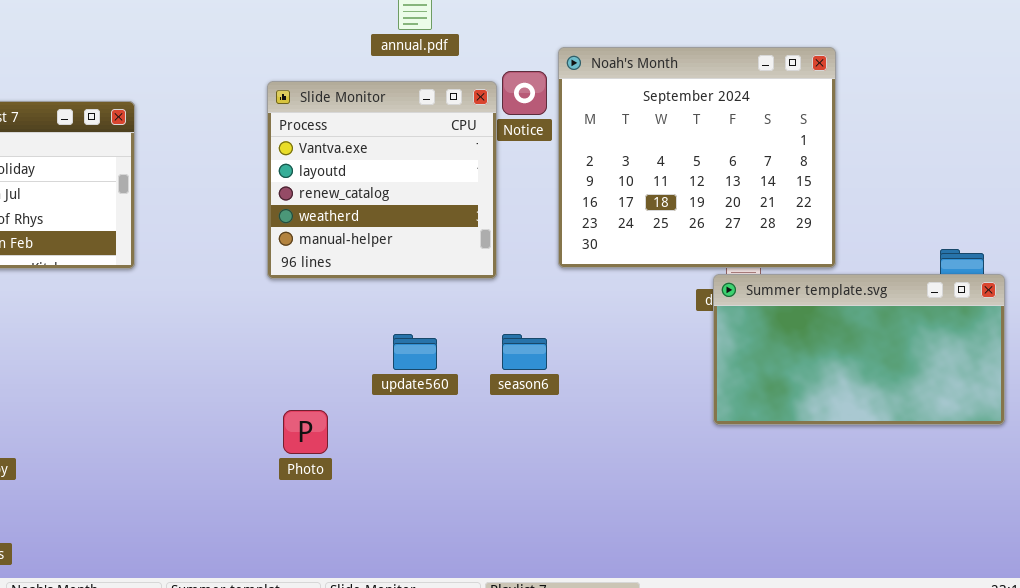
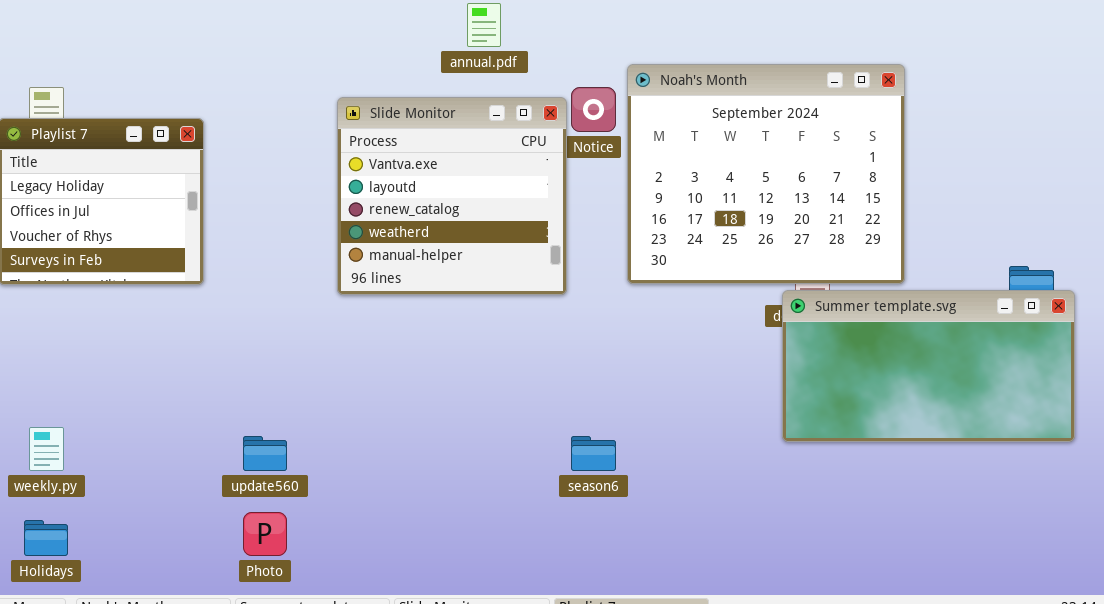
update560: [393,334,437,370] -> [243,436,287,471], moved
season6: [502,334,547,370] -> [571,436,616,471], moved
Photo: [283,410,328,454] -> [243,512,287,556], moved

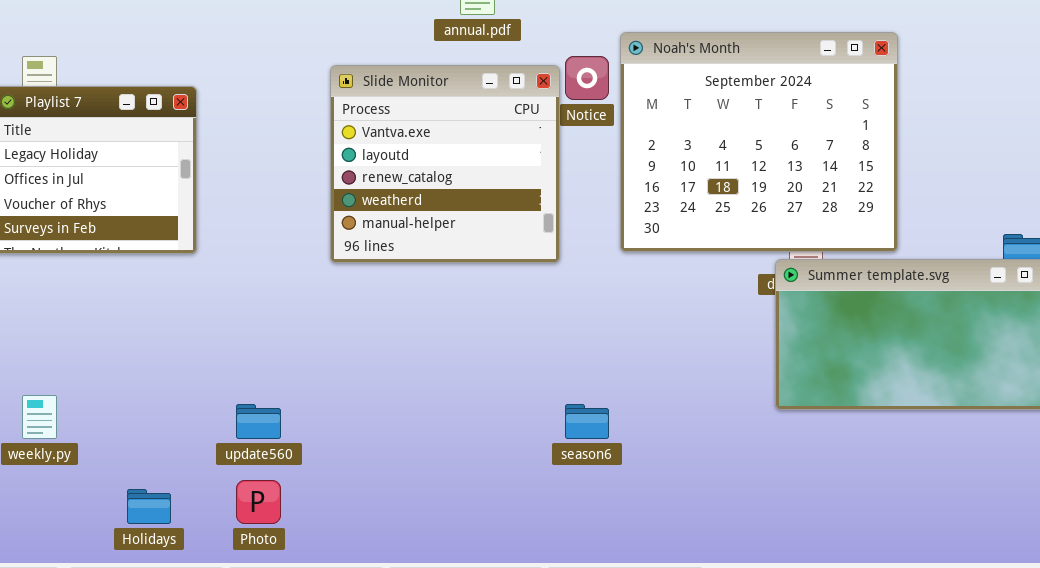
Holidays: [24,520,68,556] -> [127,489,171,524], moved

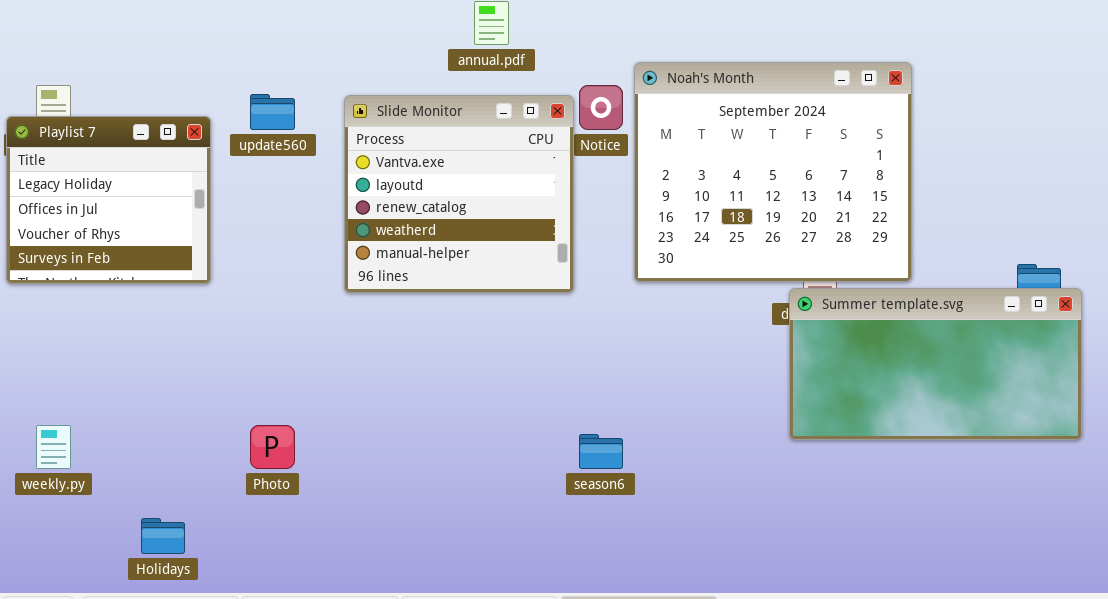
update560: [236,404,281,439] -> [250,94,295,130], moved
Photo: [236,480,281,524] -> [250,425,295,469], moved

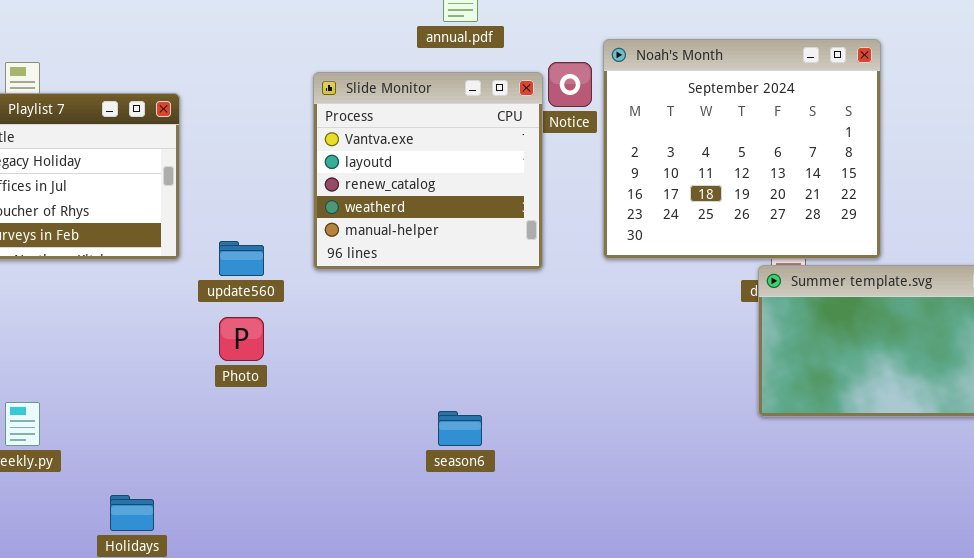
update560: [250,94,295,130] -> [219,241,264,276], moved
Photo: [250,425,295,469] -> [219,317,264,361], moved
season6: [579,434,623,469] -> [438,411,482,446], moved

